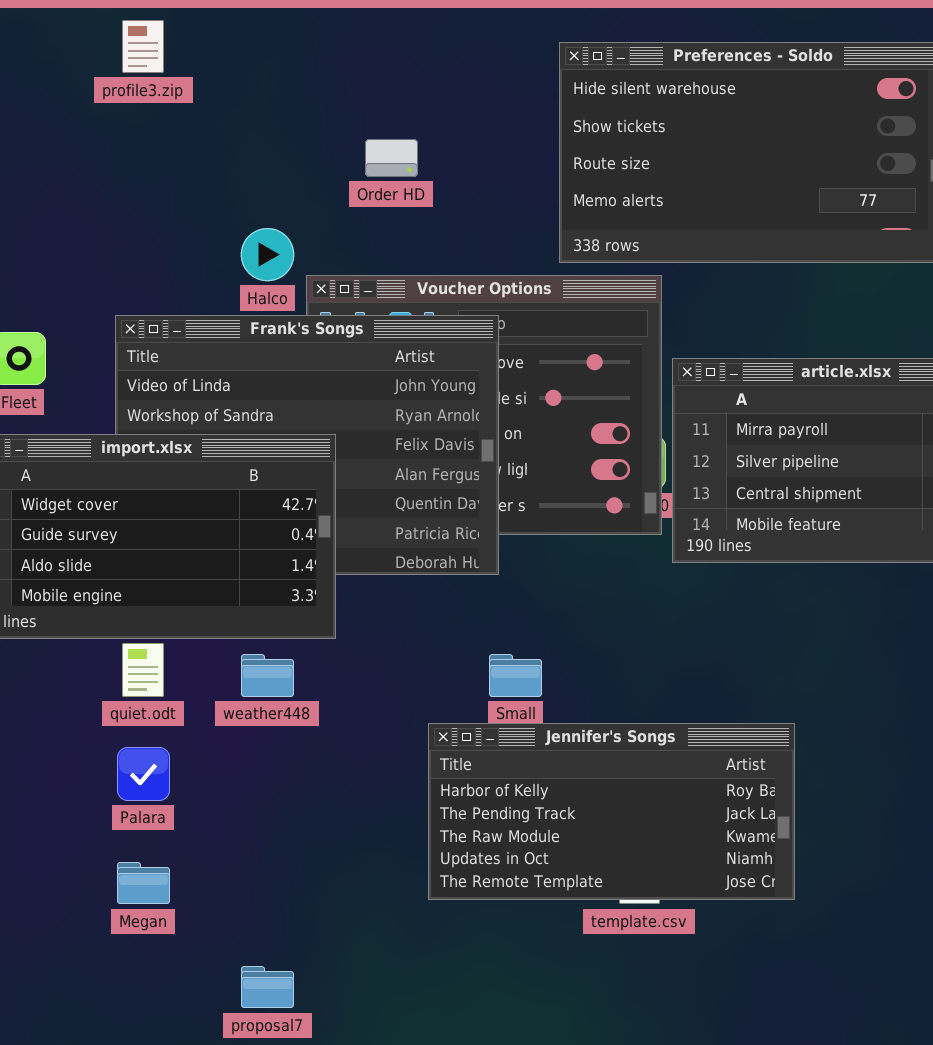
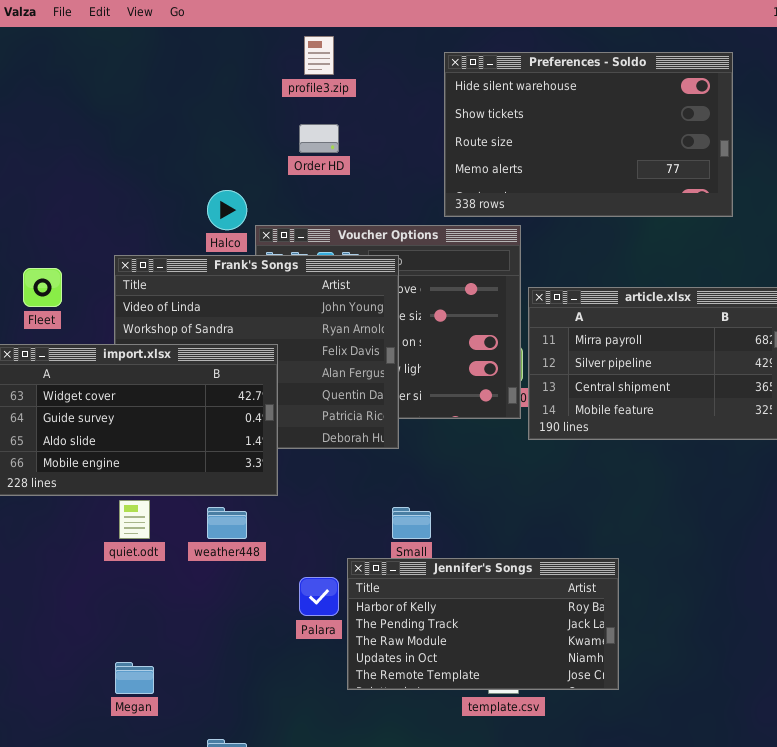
profile3.zip: [122,20,164,73] -> [304,36,334,75], moved
Palara: [117,747,170,801] -> [299,577,339,616], moved

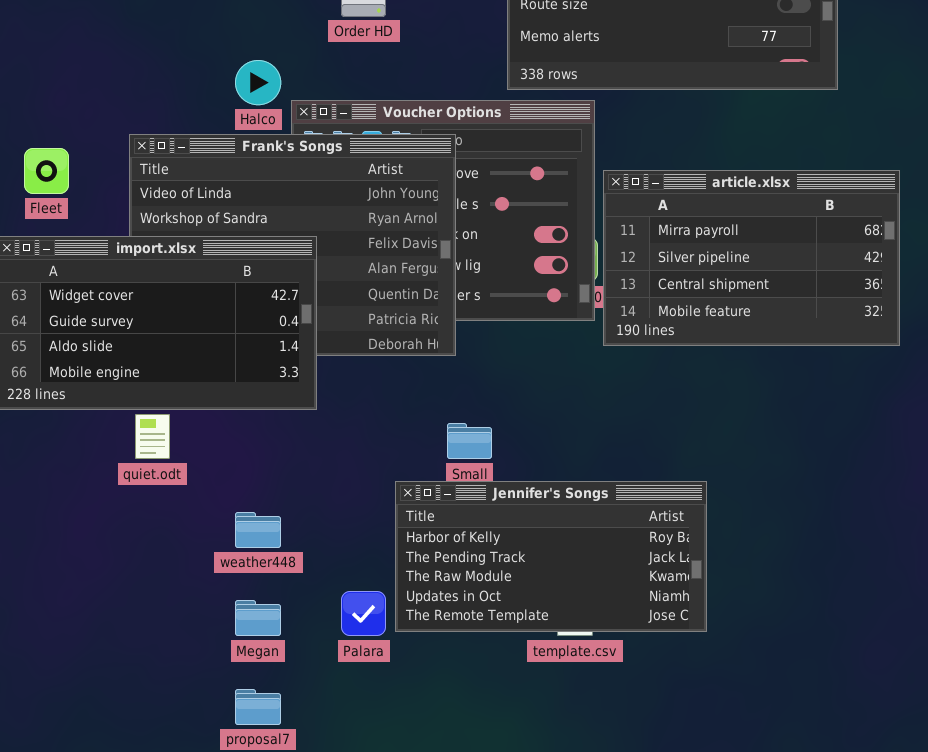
weather448: [207,507,247,539] -> [235,512,281,548], moved
Palara: [299,577,339,616] -> [341,591,386,636], moved
Megan: [115,662,154,694] -> [235,600,281,636], moved

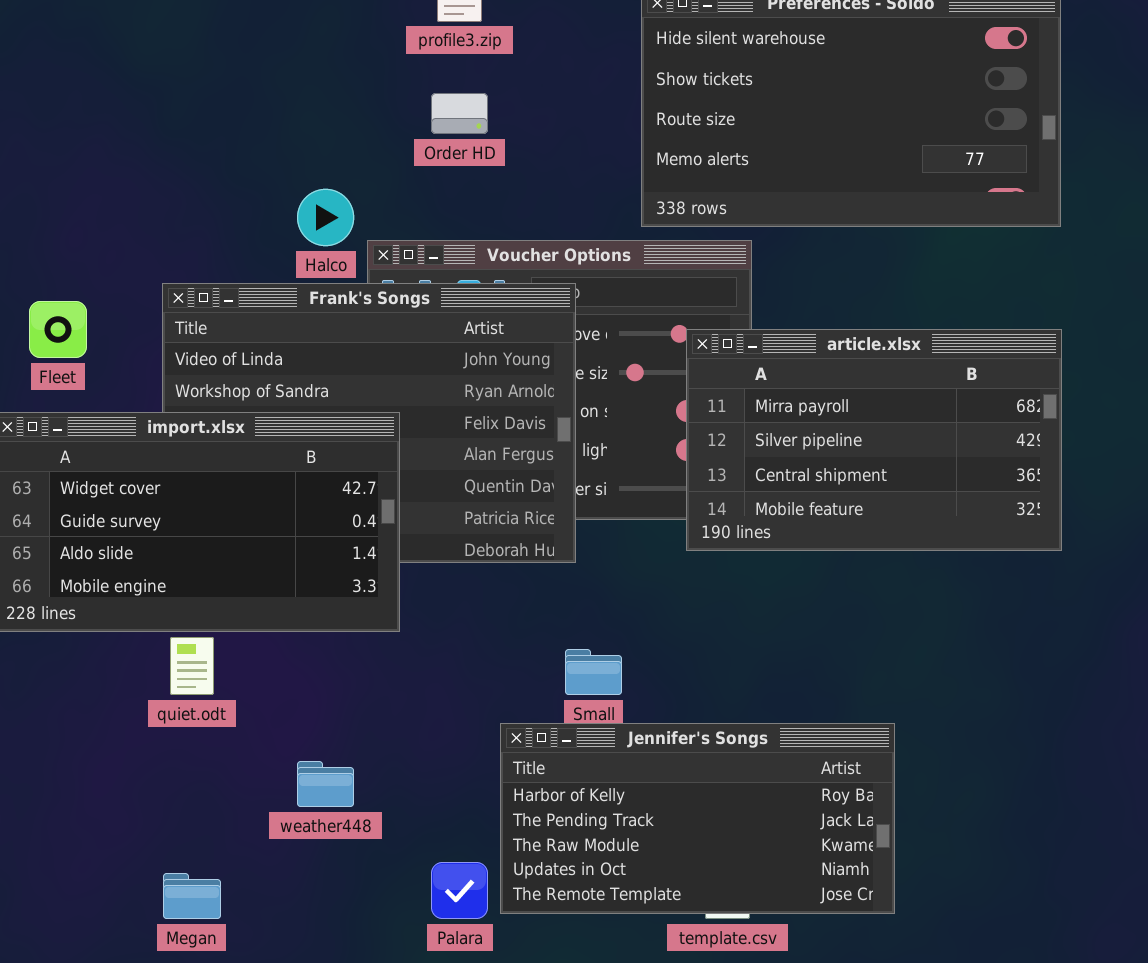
article.xlsx: [603,170,900,346] -> [686,329,1062,551], moved
Megan: [235,600,281,636] -> [163,873,221,919], moved

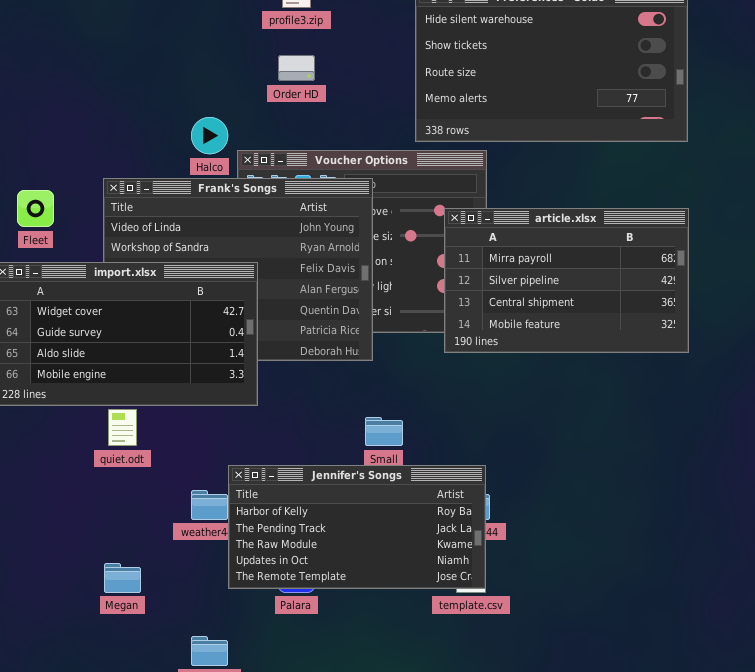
Jennifer's Songs: [500,723,895,914] -> [228,465,486,589], moved

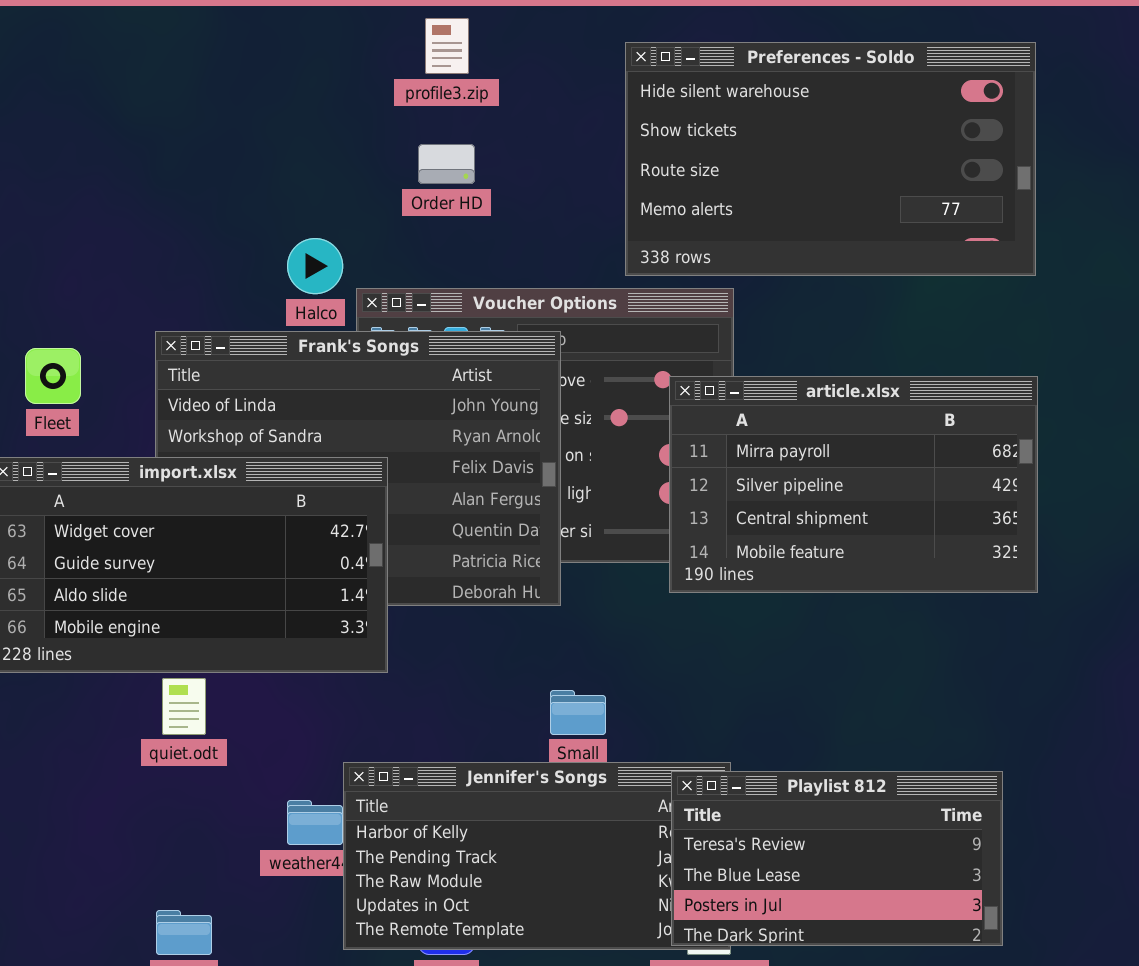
Playlist 812: none -> [671,771,1003,946], opened

